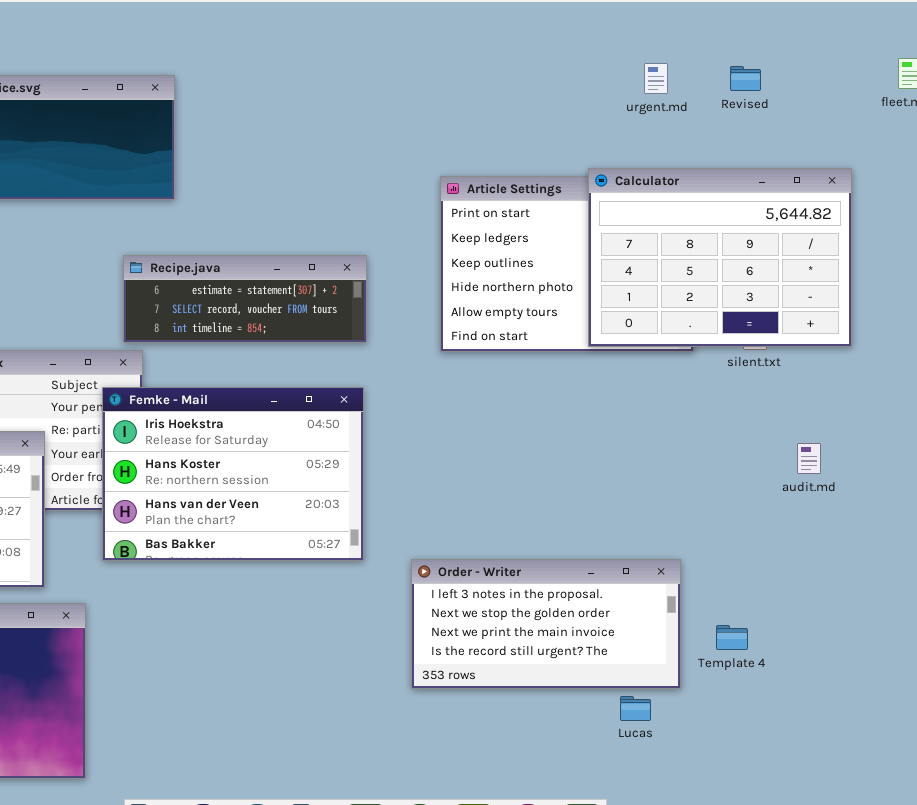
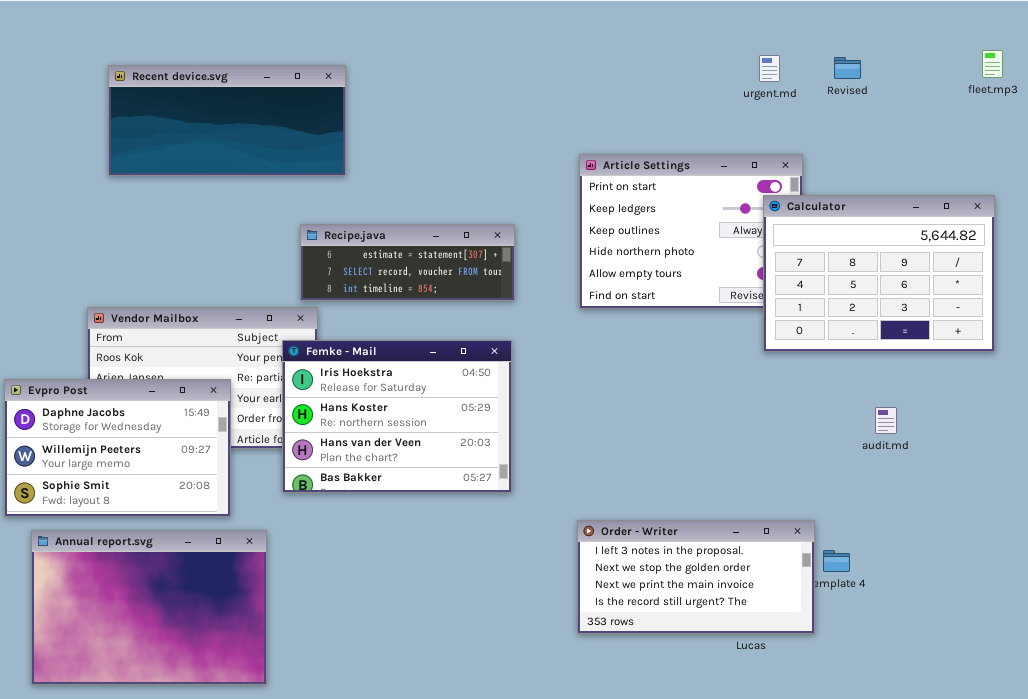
Calculator: [588,168,852,347] -> [763,195,995,352], moved
audit.md: [797,443,821,474] -> [875,407,897,434], moved
Order - Writer: [411,559,681,689] -> [577,520,815,634], moved

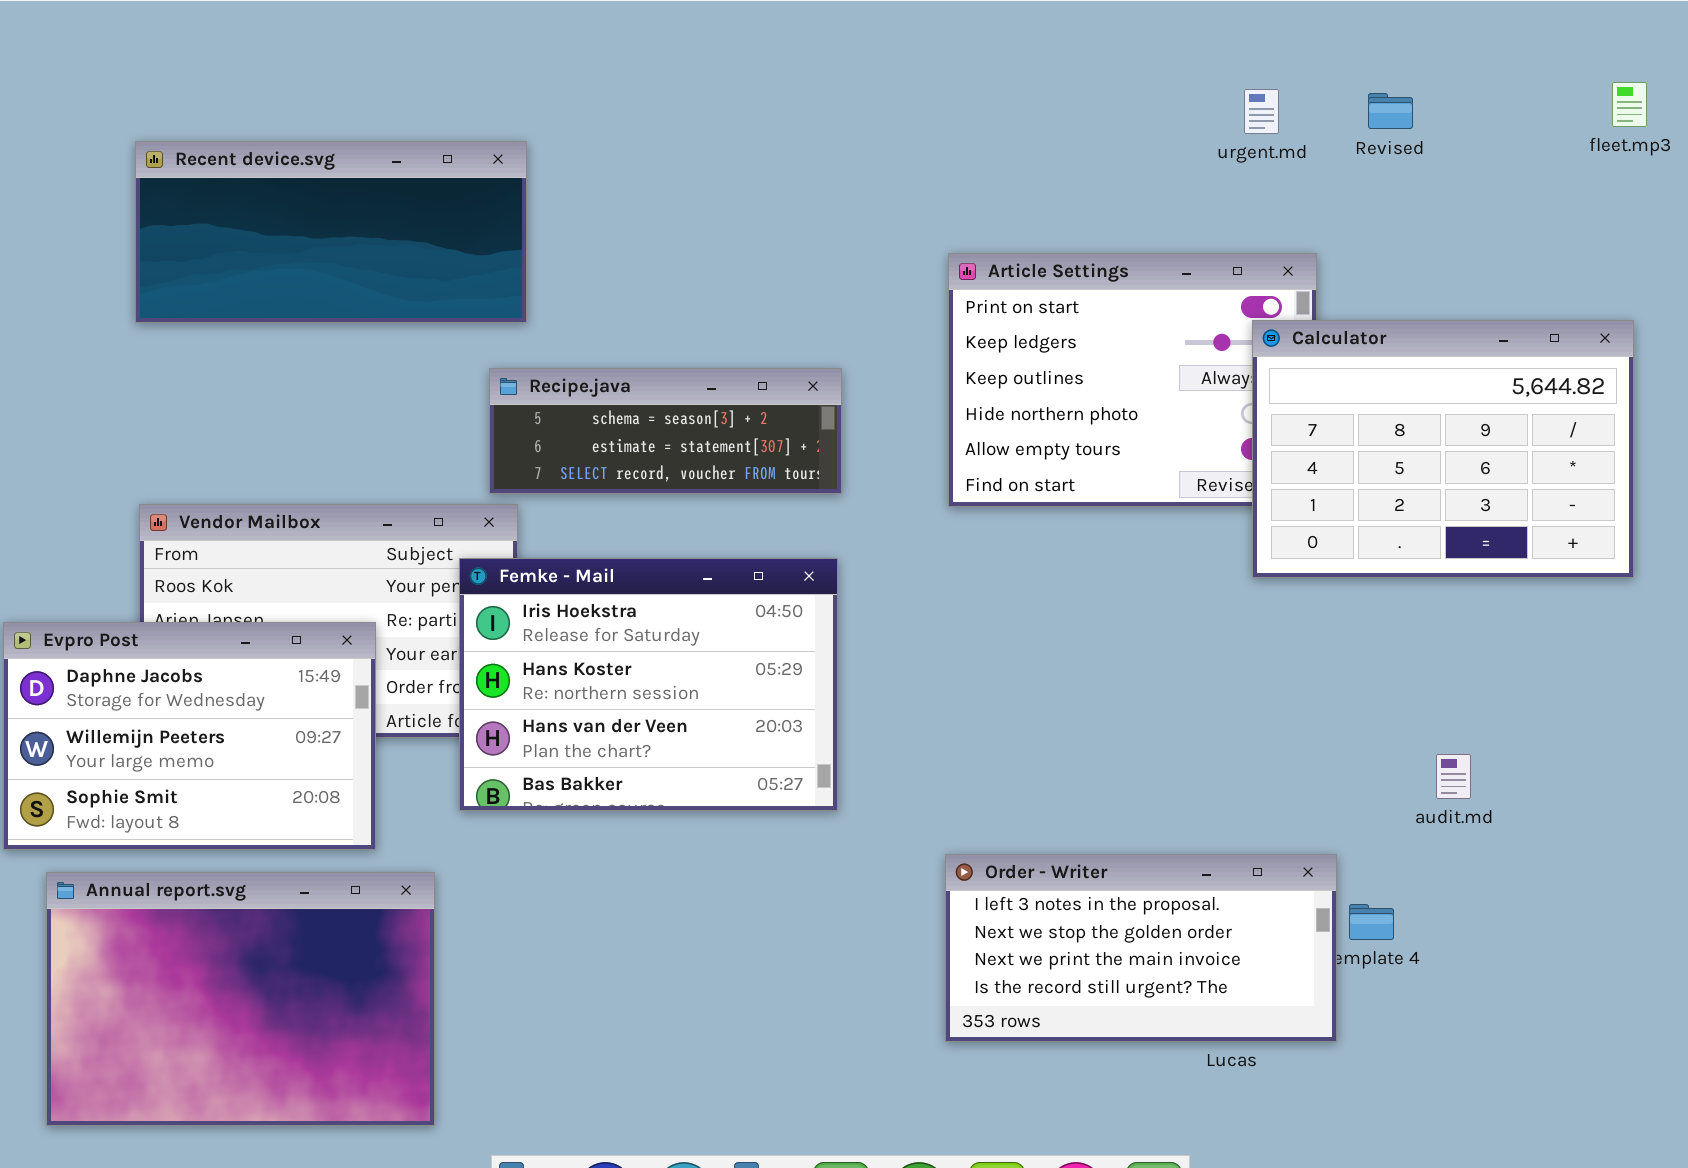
Recent device.svg: [108,65,346,176] -> [135,141,527,323], moved
Recipe.java: [300,224,515,301] -> [489,368,842,494], scrolled up 1 row
audit.md: [875,407,897,434] -> [1436,754,1471,799], moved

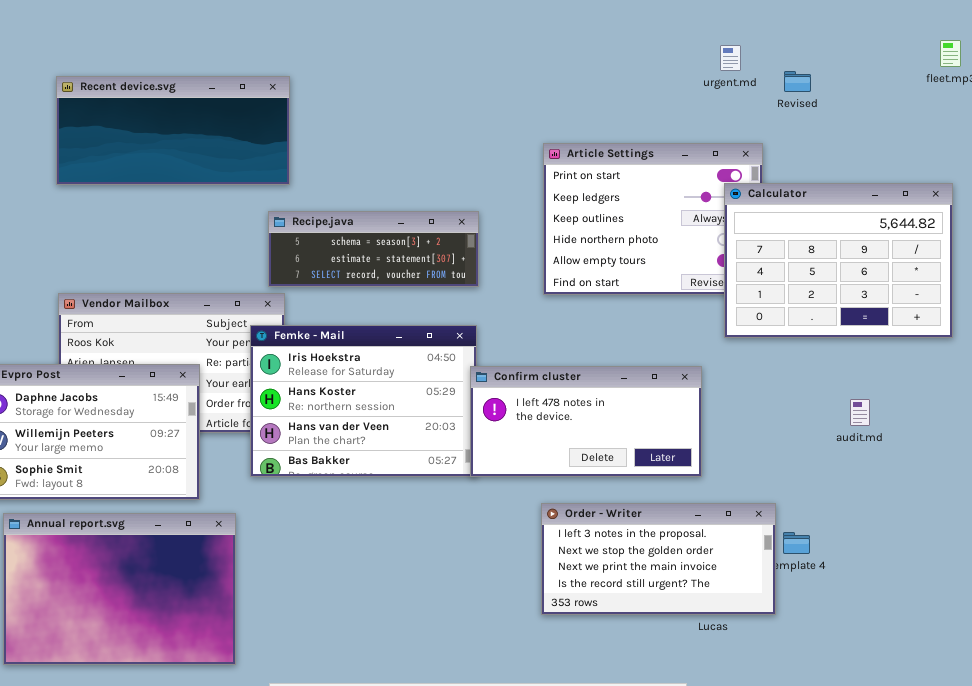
Revised: [1368,93,1413,129] -> [784,71,811,92], moved
Confirm cluster: none -> [470,366,702,477], opened
audit.md: [1436,754,1471,799] -> [850,399,870,426], moved

